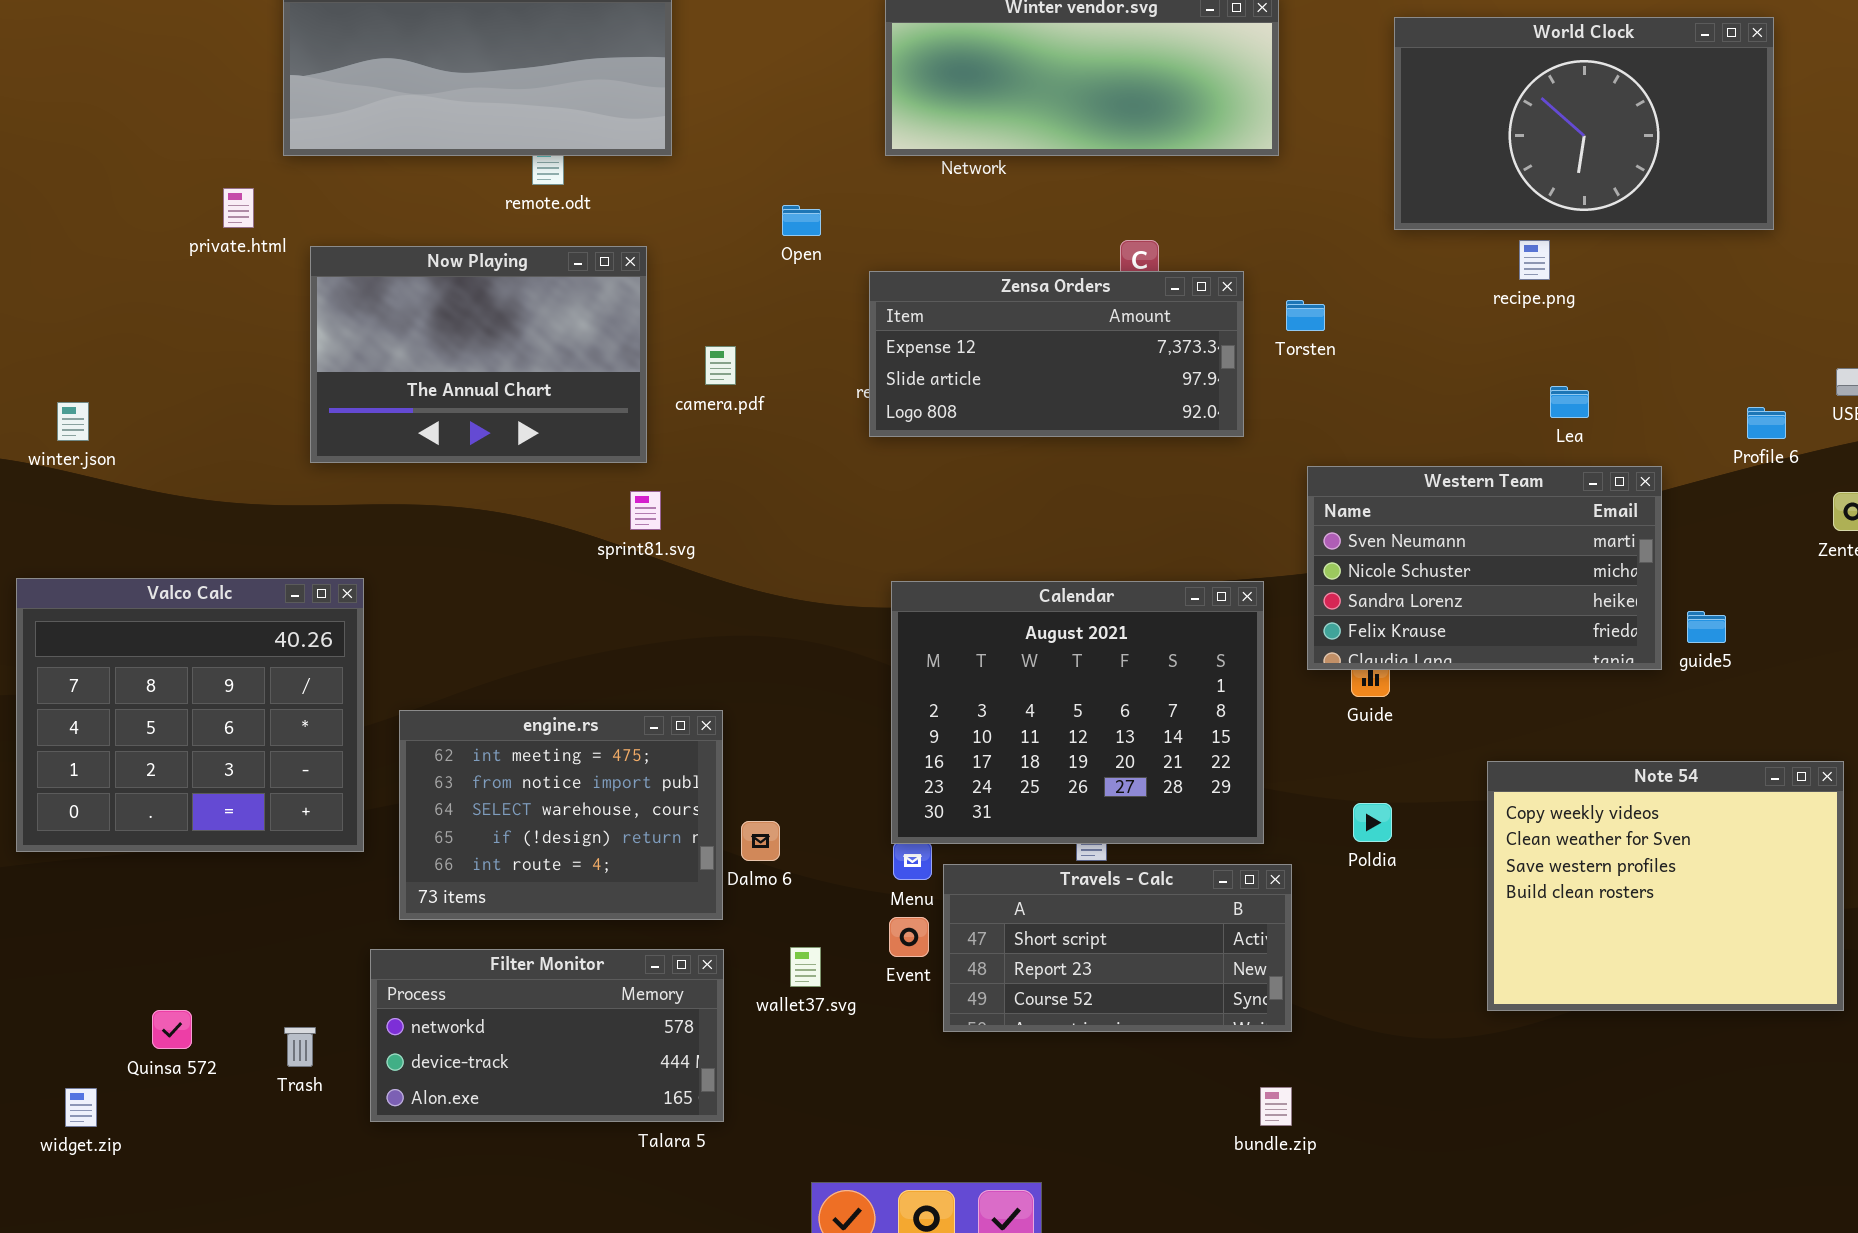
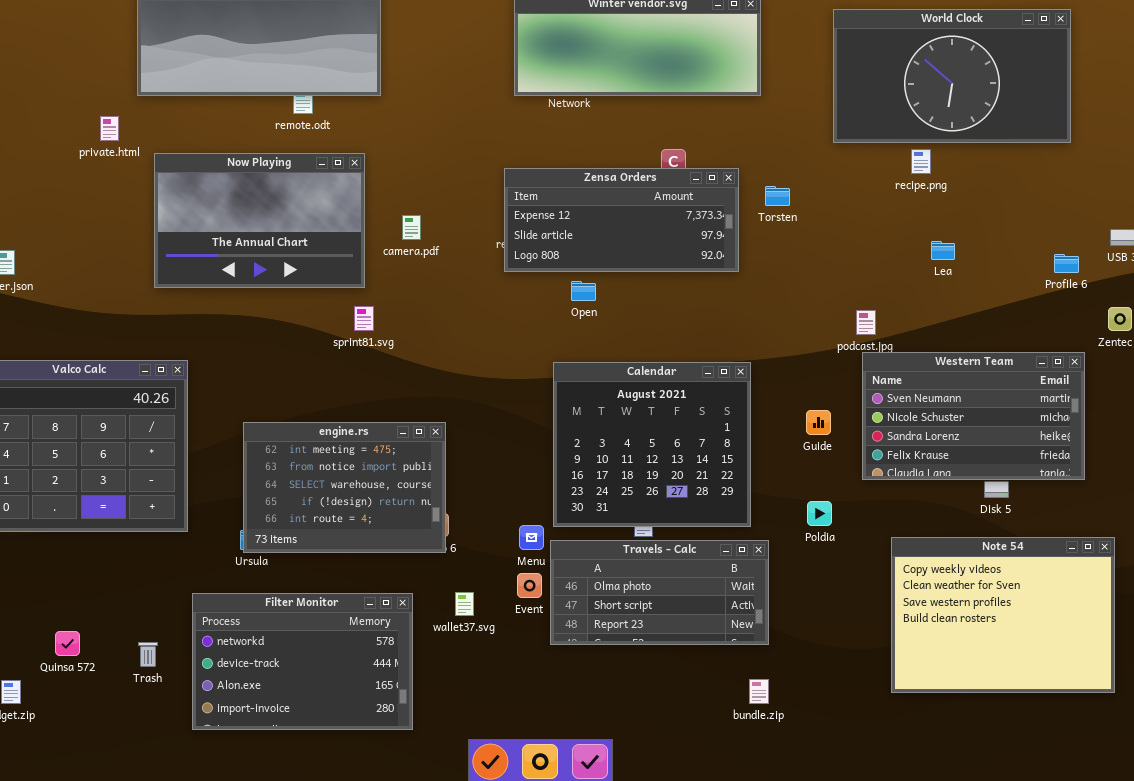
Open: [782,205,821,236] -> [571,281,596,301], moved
Western Team: [1307,466,1662,670] -> [862,352,1085,480], moved
Calendar: [891,581,1264,844] -> [553,362,751,527], resized
engine.rs: [399,710,723,920] -> [243,422,446,553], moved
Note 54: [1487,761,1844,1011] -> [891,537,1115,693], moved
Travels - Calc: [943,864,1292,1032] -> [550,540,769,645], scrolled up 1 row
Filter Monitor: [370,949,724,1122] -> [192,593,413,730], resized

